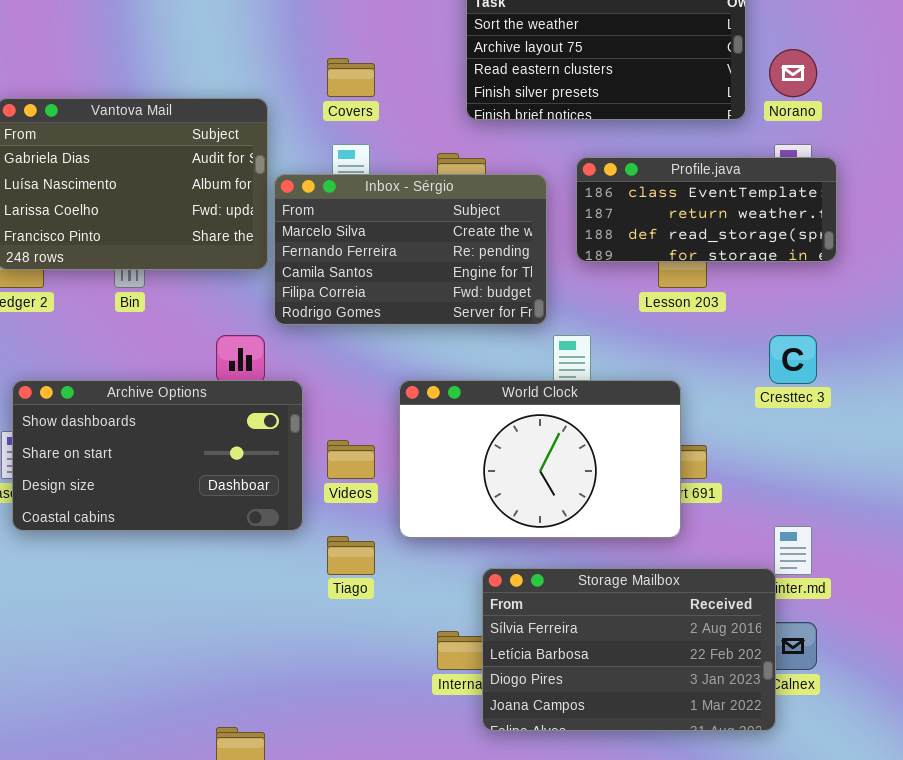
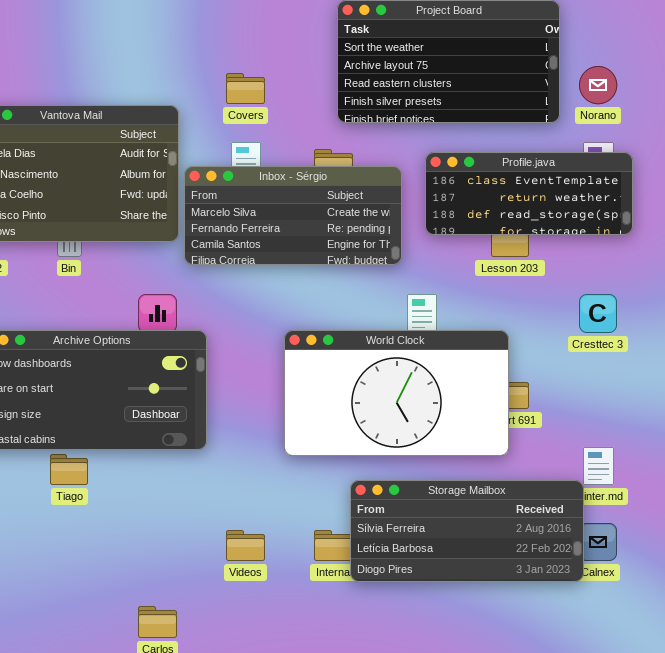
Inbox - Sérgio: [274,174,547,325] -> [184,166,402,265], resized
Videos: [327,440,375,479] -> [226,530,265,561], moved
Tiago: [327,536,375,575] -> [50,454,88,485], moved
Storage Mailbox: [482,568,776,731] -> [350,480,584,582], resized

